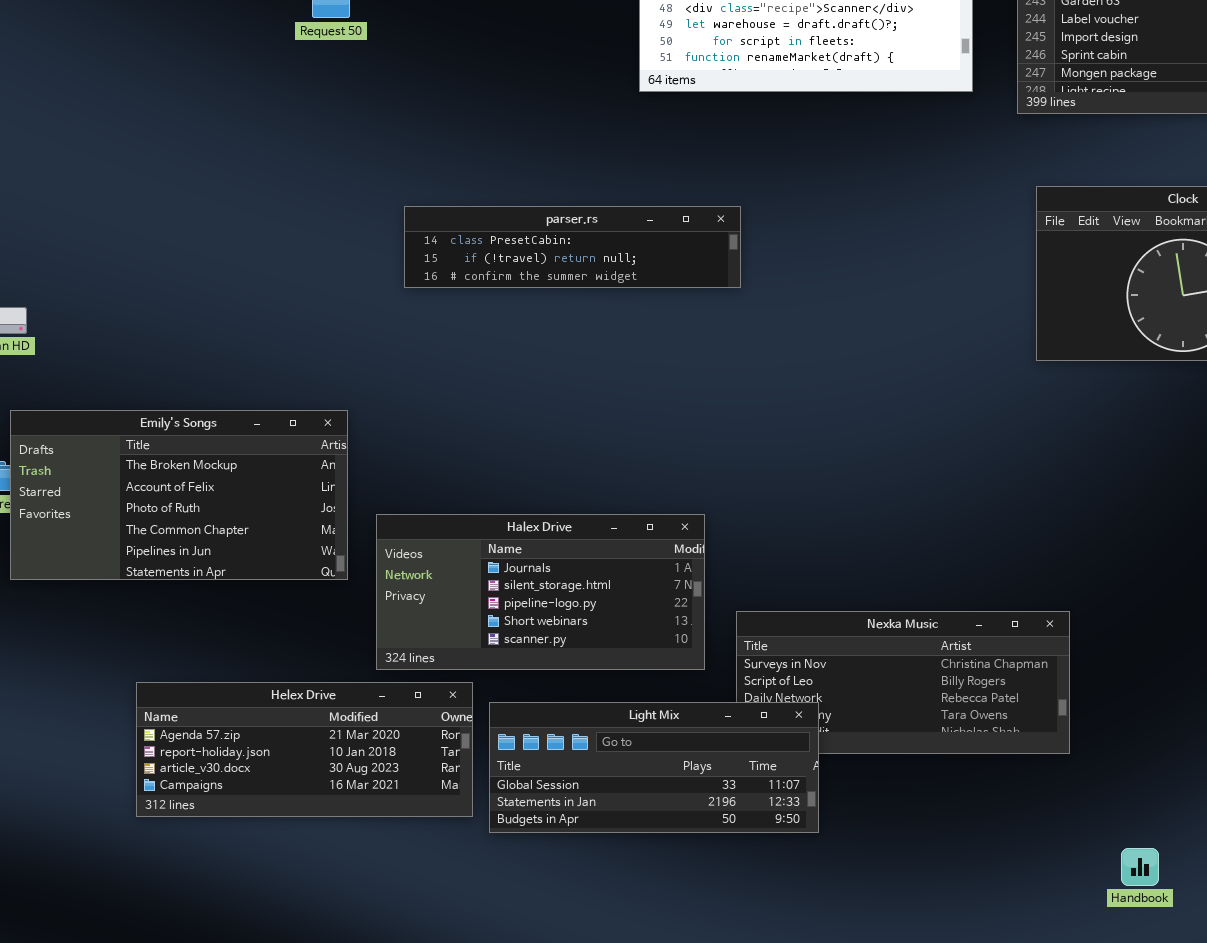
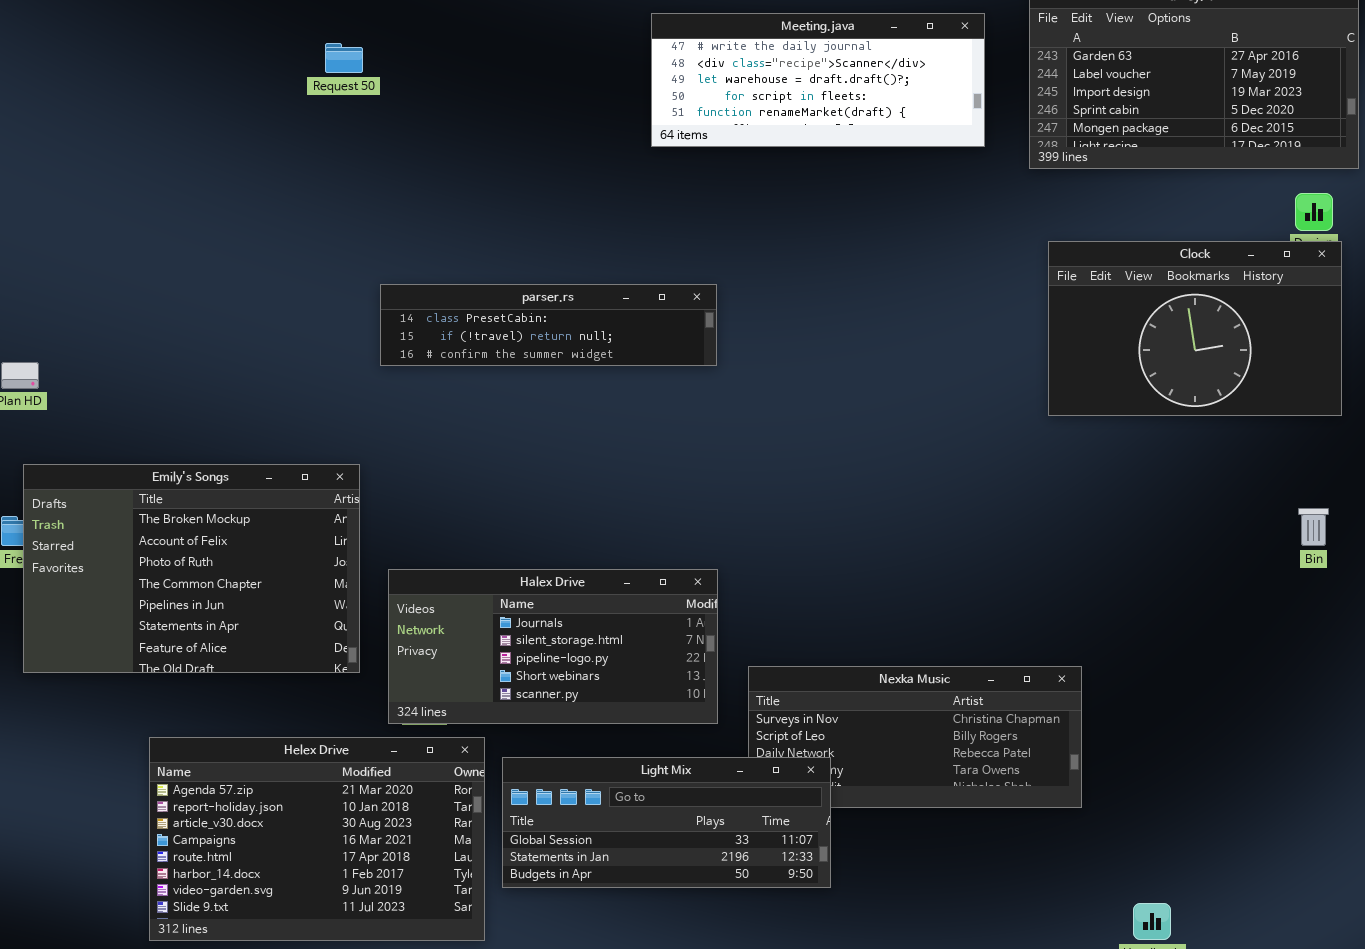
parser.rs: [404,206,741,288] -> [380,284,717,366], moved
Emily's Songs: [10,410,348,580] -> [23,464,360,673], resized
Helex Drive: [136,682,473,817] -> [149,737,485,941], resized

